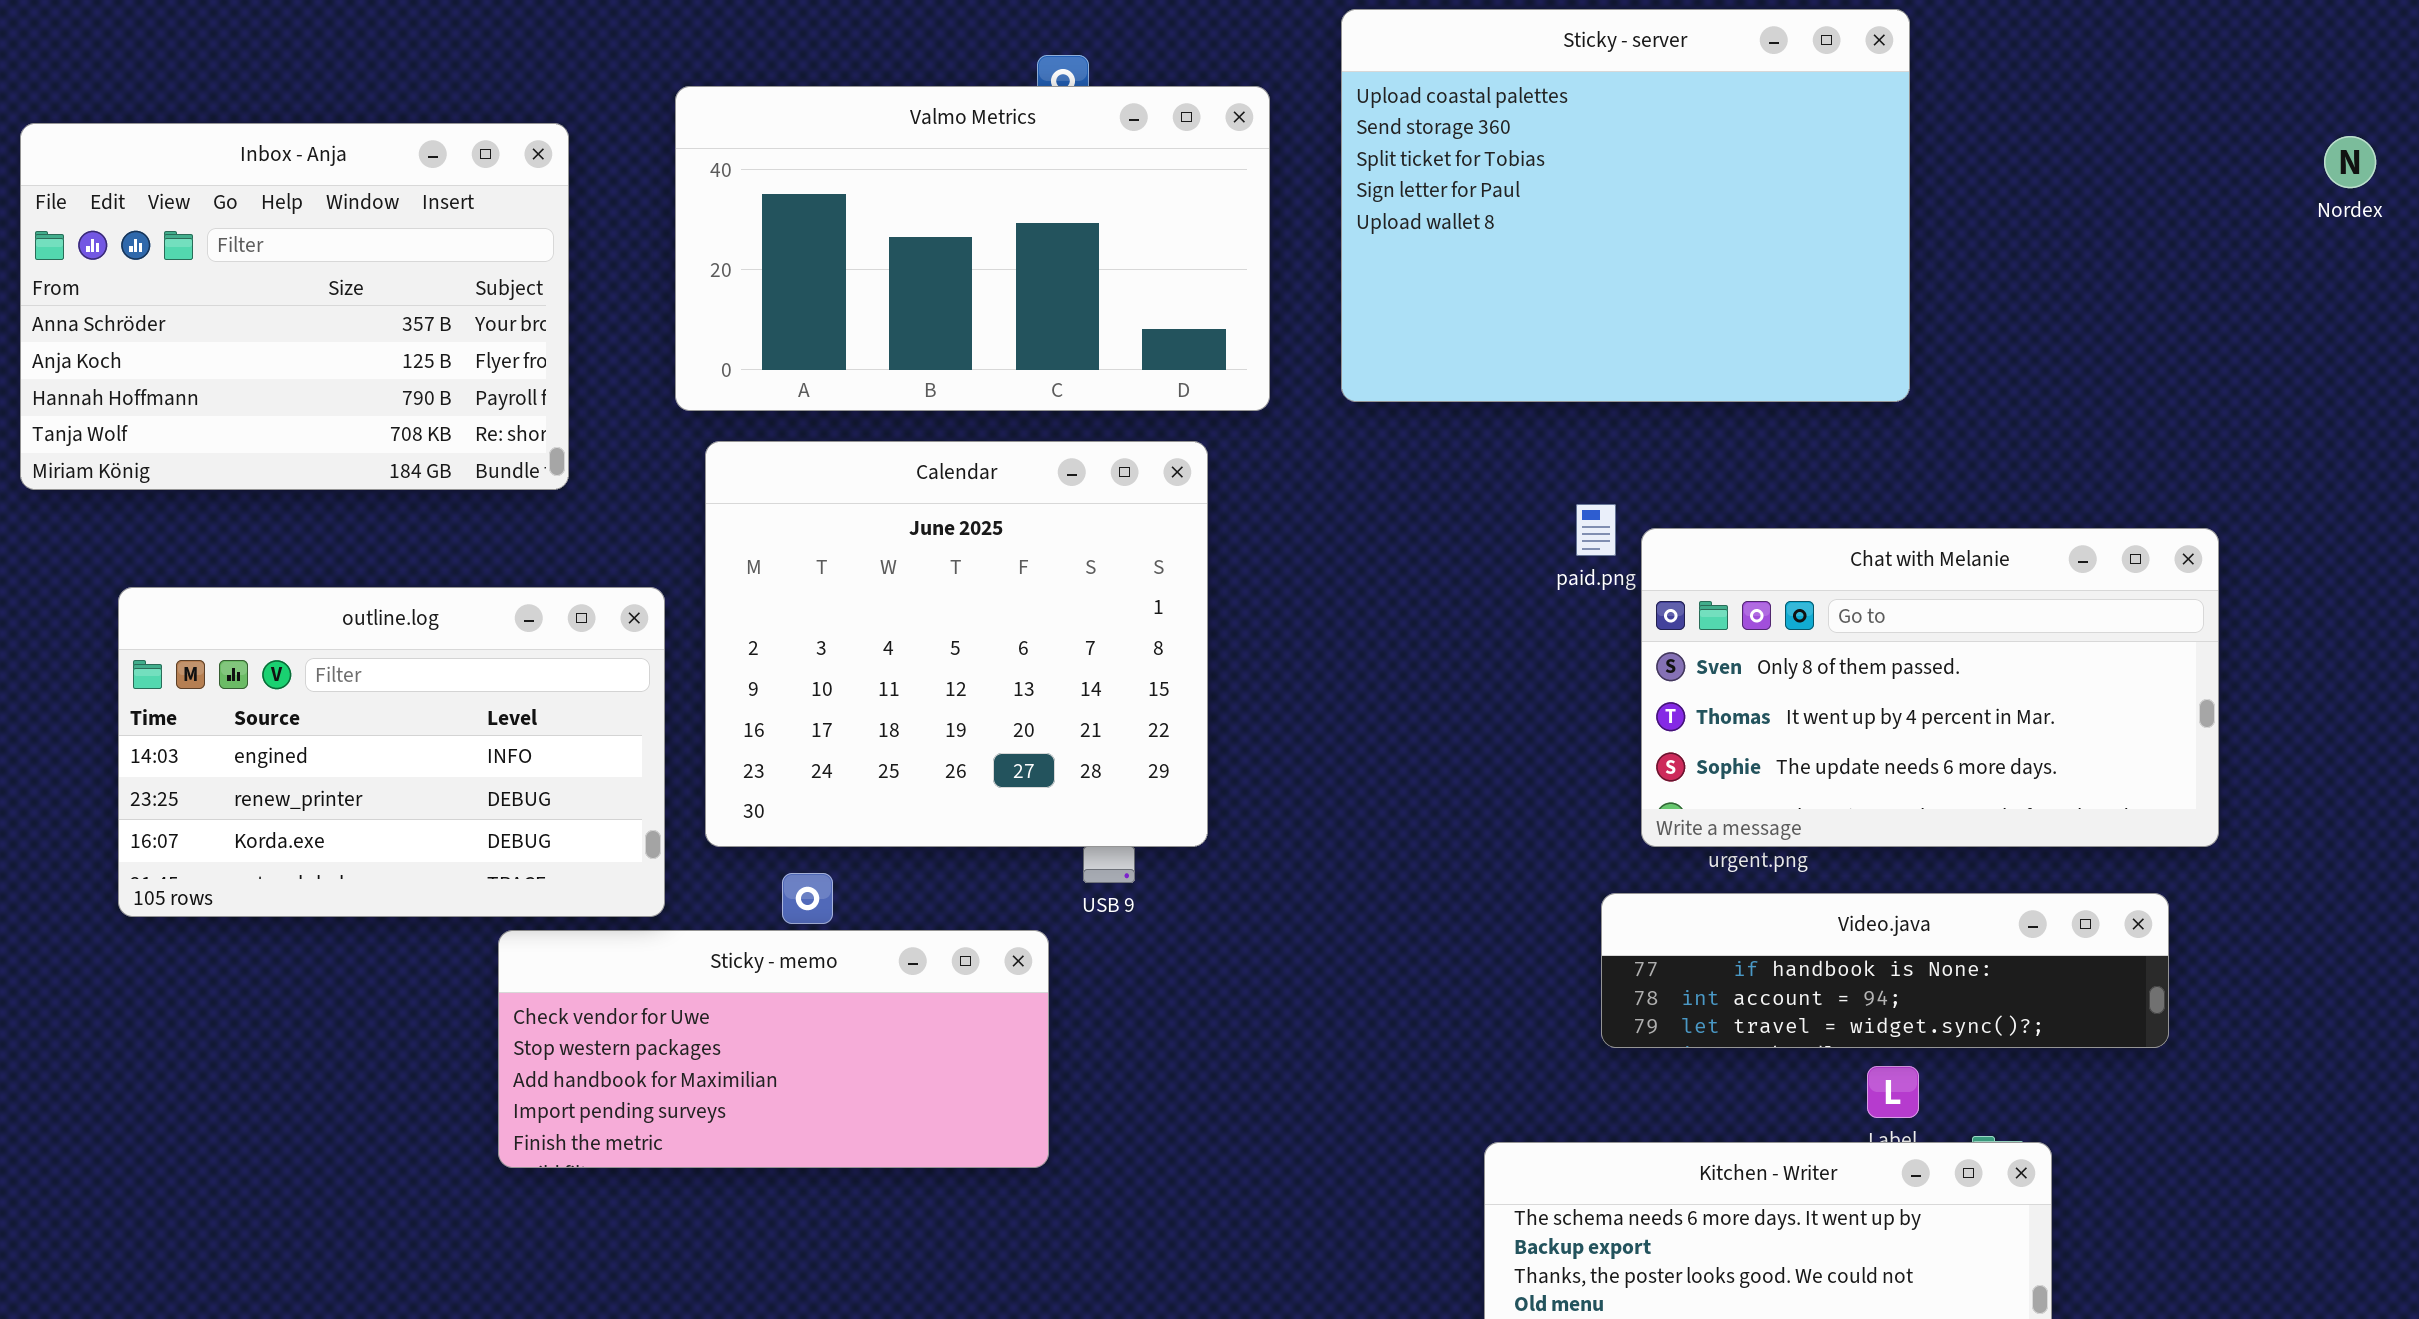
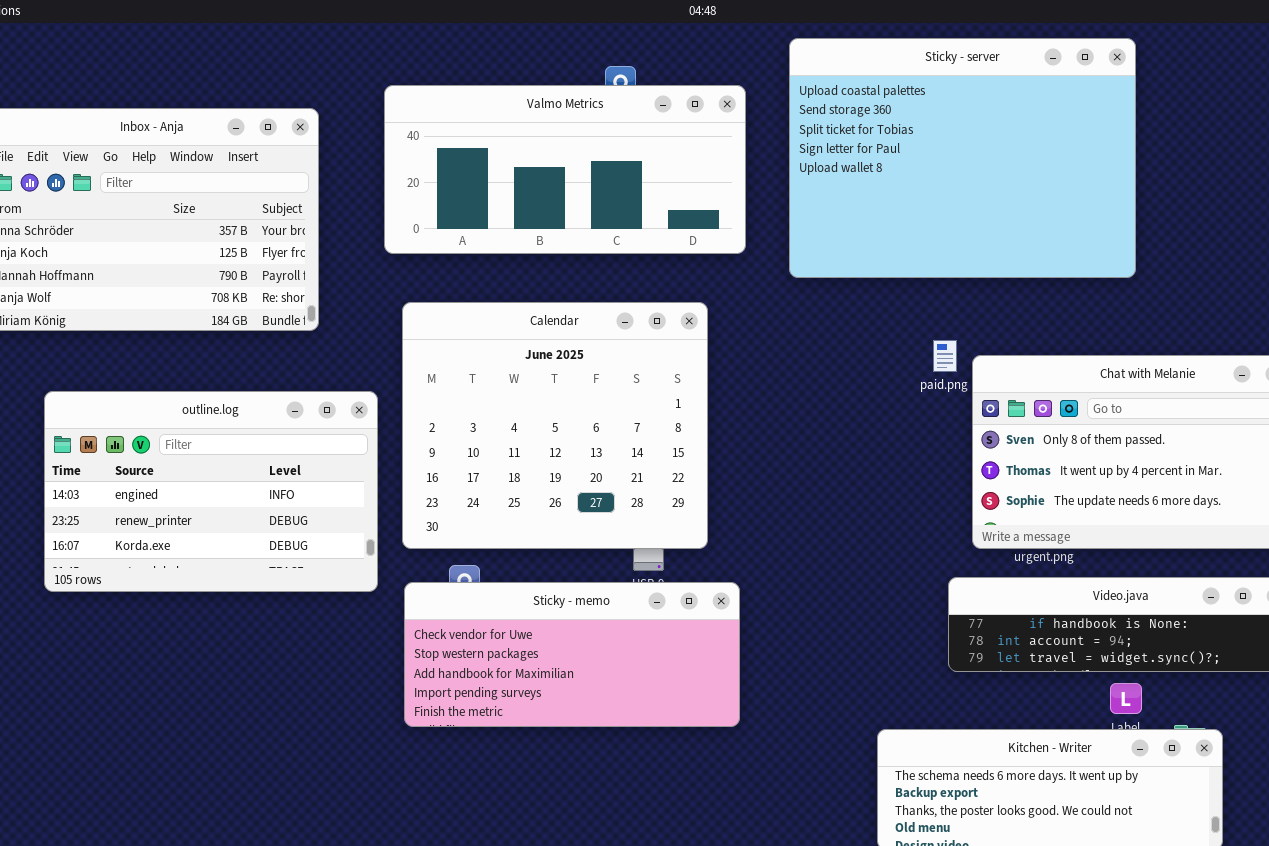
Valmo Metrics: [675,86,1270,411] -> [384,85,746,254], resized
Sticky - memo: [498,930,1049,1168] -> [404,582,740,727], moved

